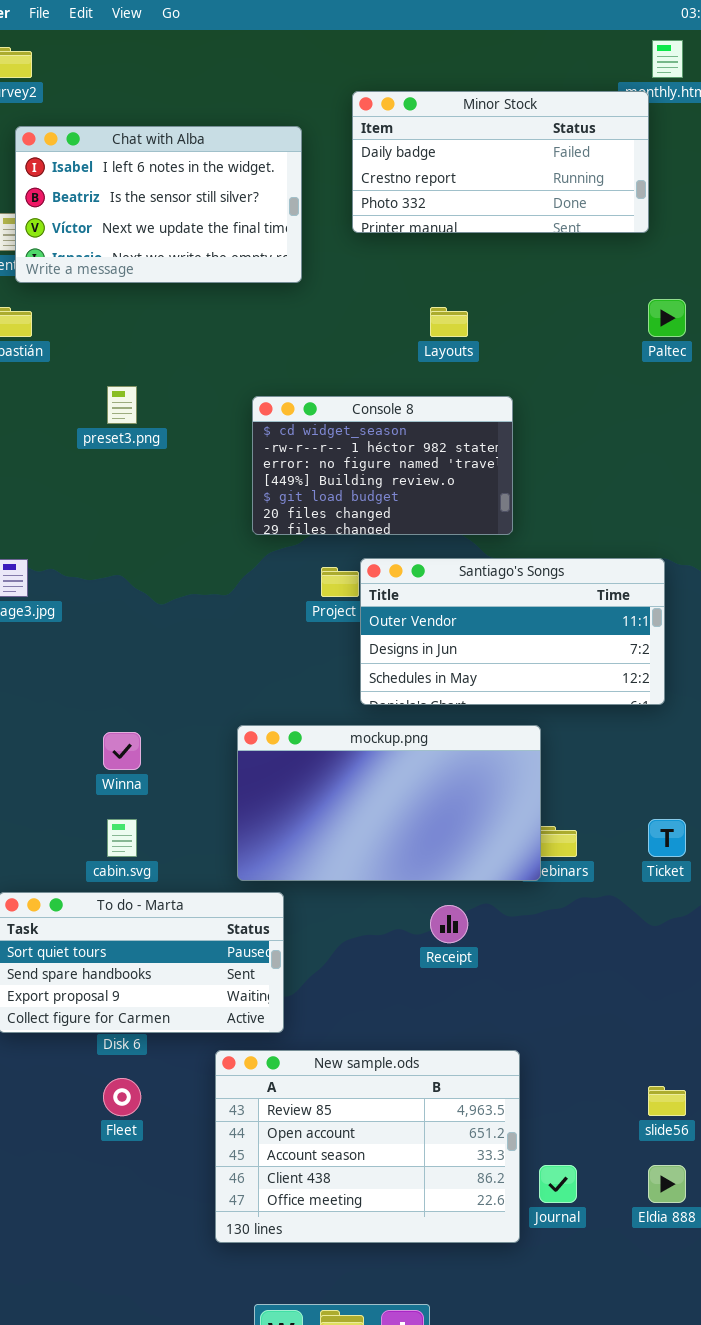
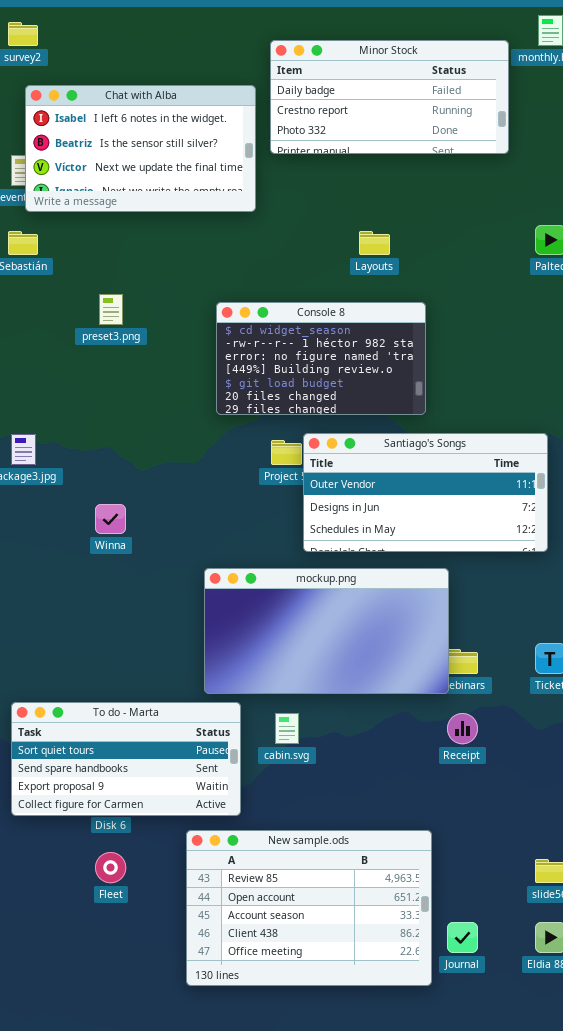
Minor Stock: [352,91,649,233] -> [270,40,509,154], moved
Winna: [103,732,141,770] -> [95,504,126,534], moved
cabin.svg: [107,819,137,857] -> [275,713,299,744], moved
Receipt: [430,905,468,943] -> [447,713,478,744], moved

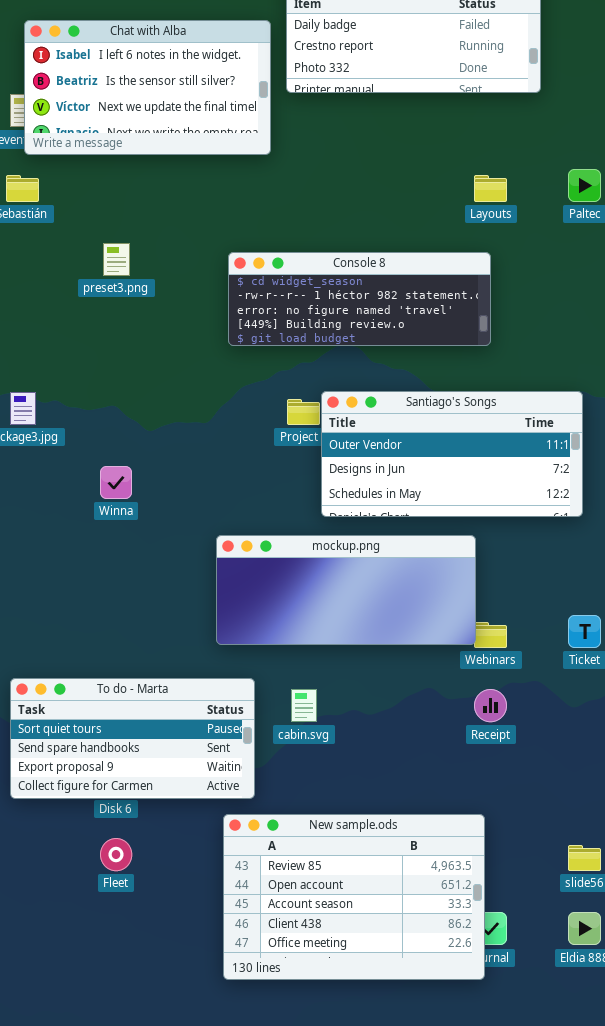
Layouts: [359,231,390,255] -> [474,175,507,202], moved
Console 8: [216,302,426,415] -> [228,252,491,346], resized
mockup.png: [204,568,449,694] -> [216,535,476,645], resized
New sample.ods: [186,830,432,986] -> [223,814,485,980], moved

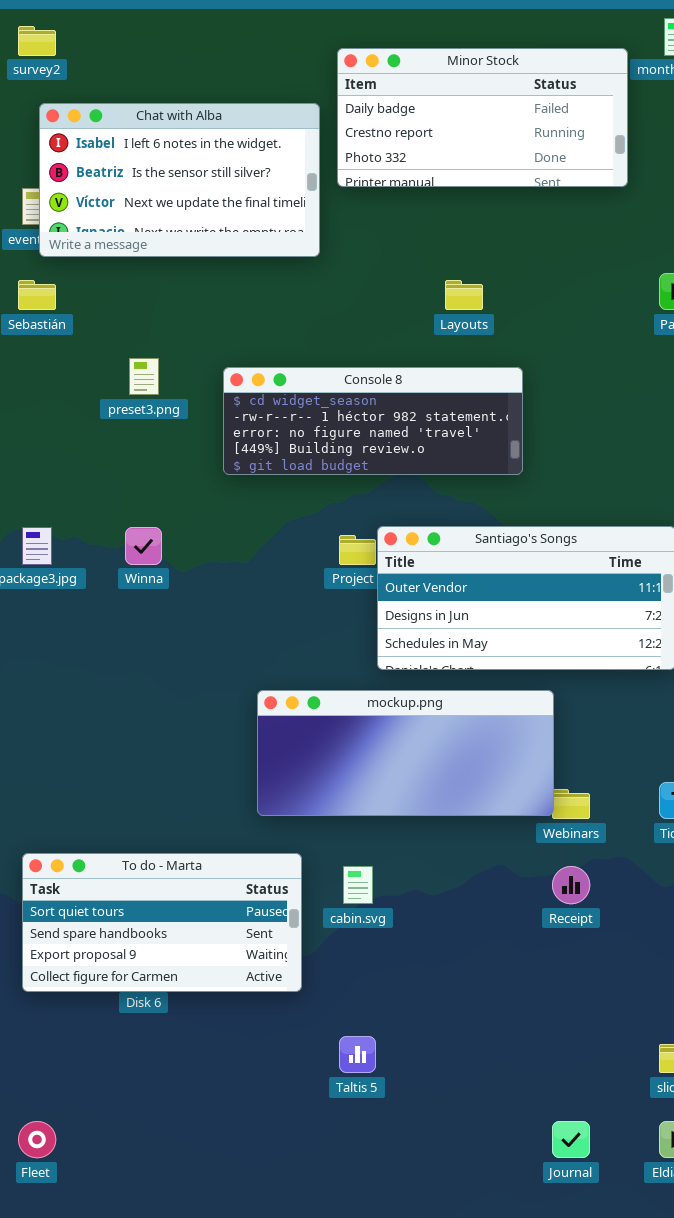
Layouts: [474,175,507,202] -> [445,280,483,310], moved
Console 8: [228,252,491,346] -> [223,367,523,475], moved
Winna: [100,466,132,499] -> [125,527,162,565], moved
New sample.ods: [223,814,485,980] -> none, closed
Fleet: [100,838,132,871] -> [18,1121,56,1158], moved

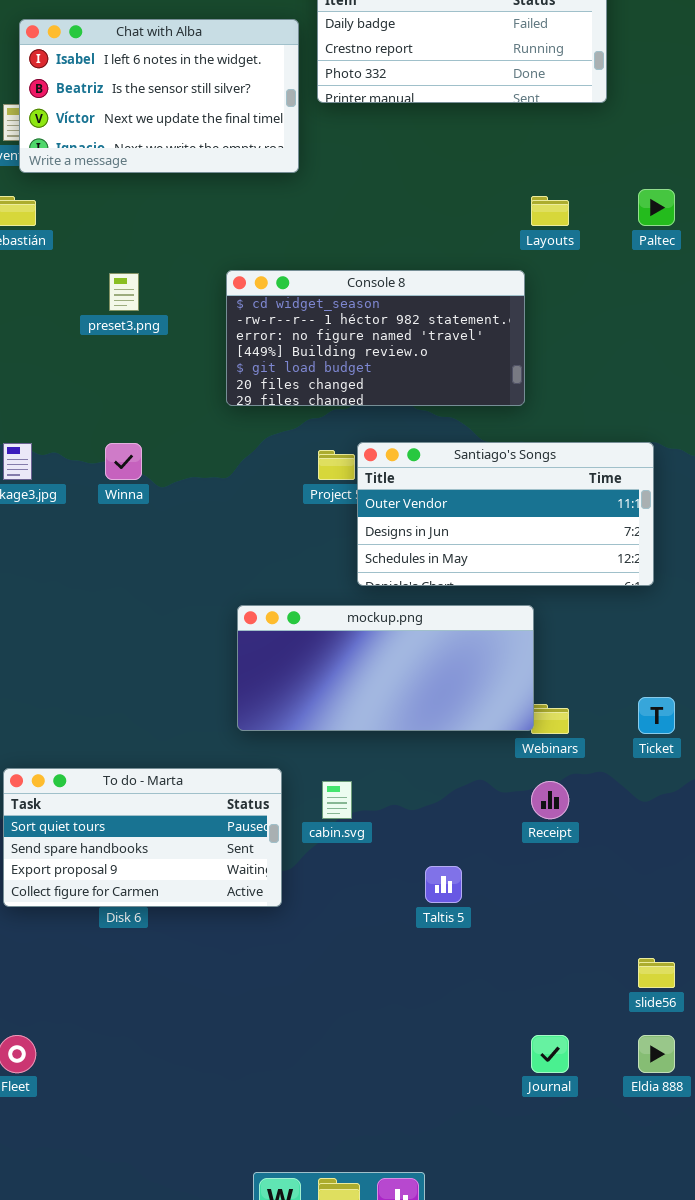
Layouts: [445,280,483,310] -> [531,196,569,226], moved
Console 8: [223,367,523,475] -> [226,270,525,406], moved, resized
Taltis 5: [339,1036,376,1073] -> [425,866,462,903], moved

